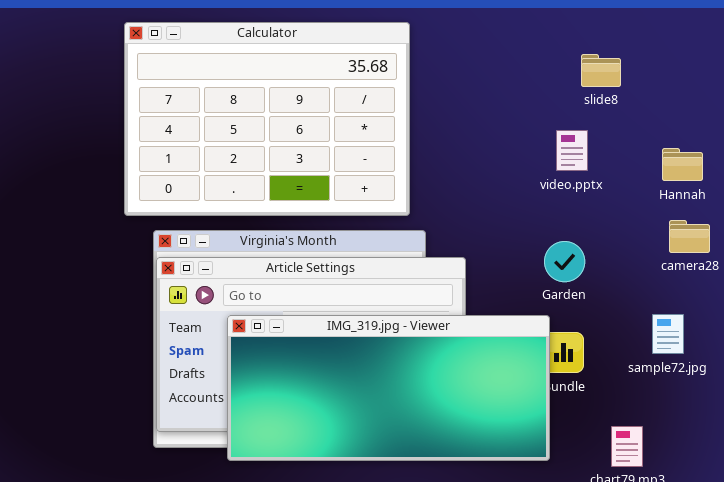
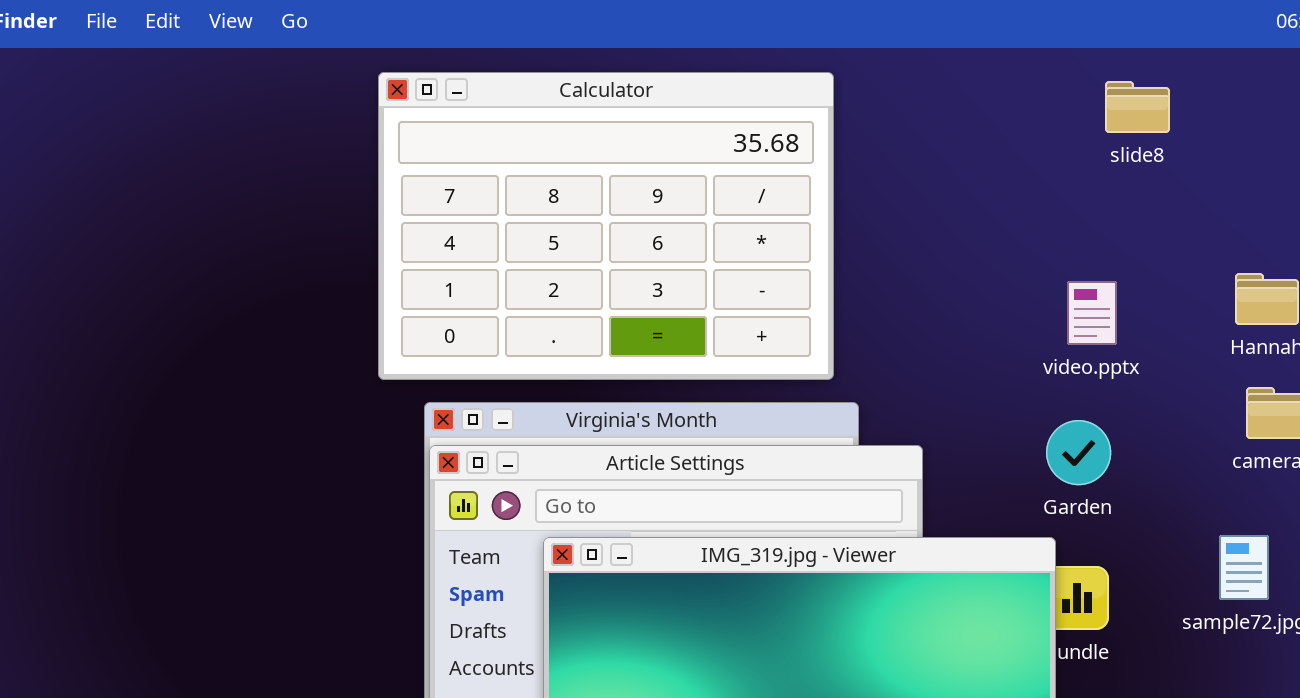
slide8: [581,54,621,87] -> [1105,81,1170,133], moved
video.pptx: [556,130,588,171] -> [1067,281,1117,345], moved

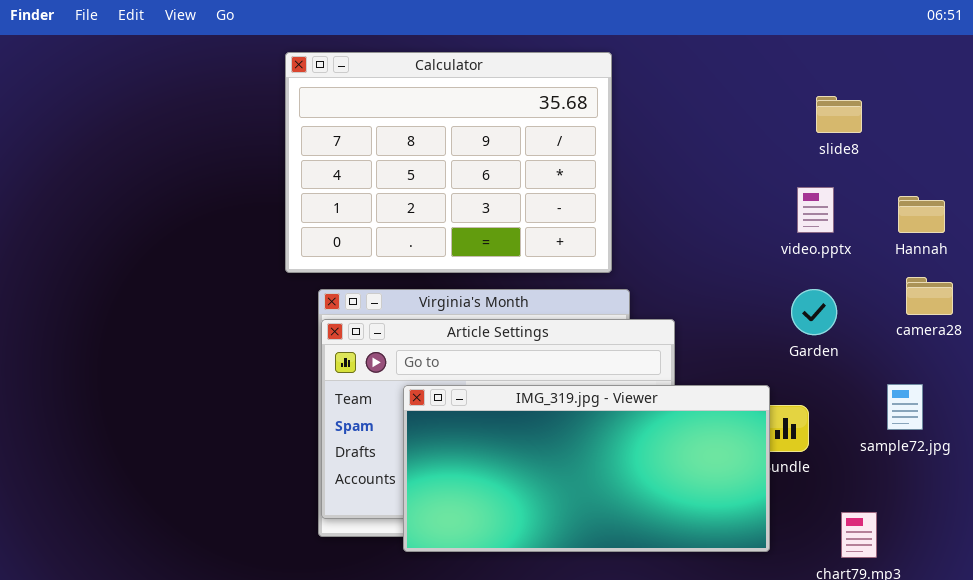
slide8: [1105,81,1170,133] -> [816,96,862,133], moved
video.pptx: [1067,281,1117,345] -> [797,187,834,233], moved
Garden: [1046,420,1111,485] -> [791,289,837,335], moved

